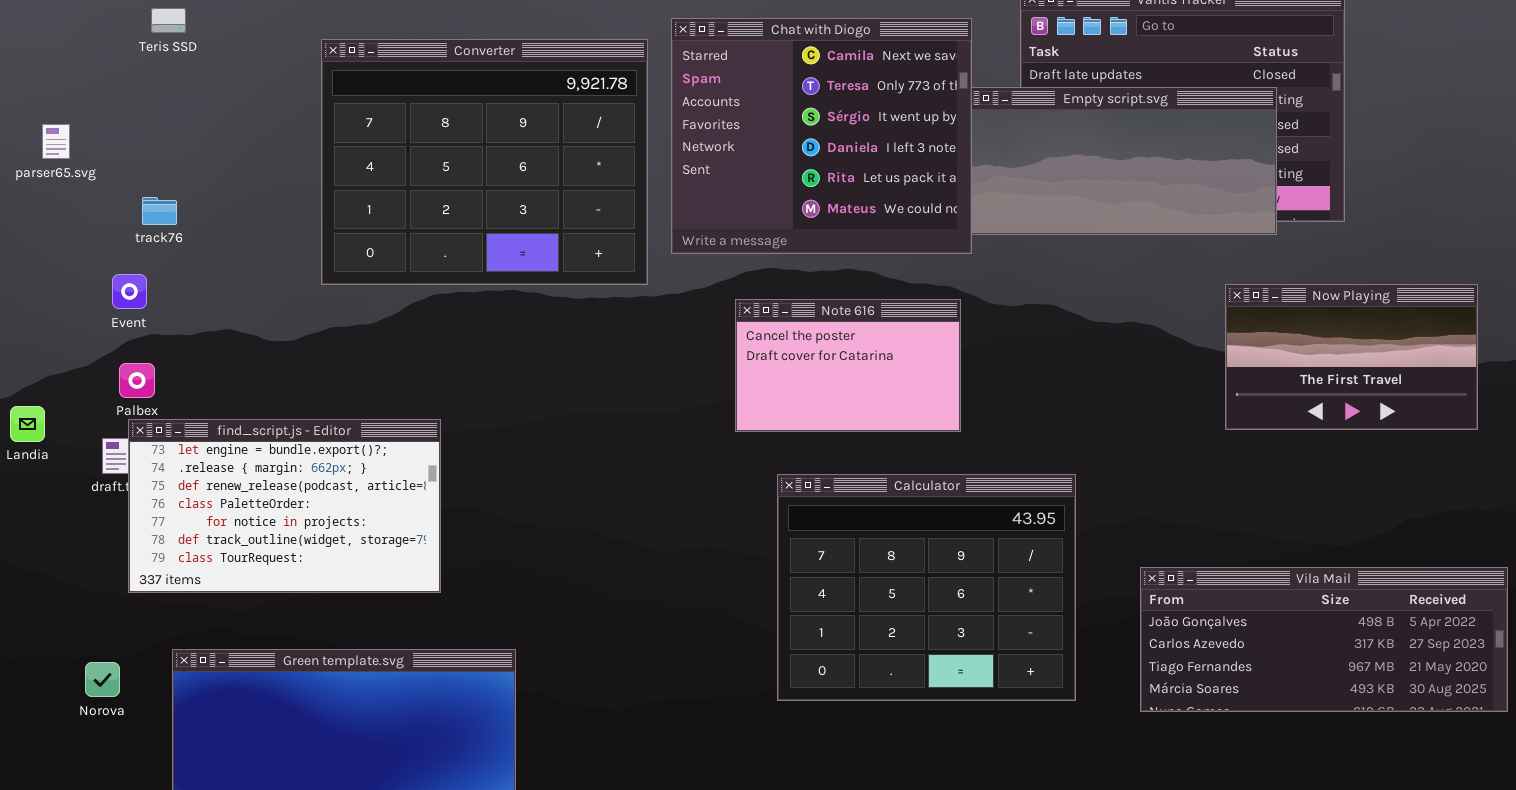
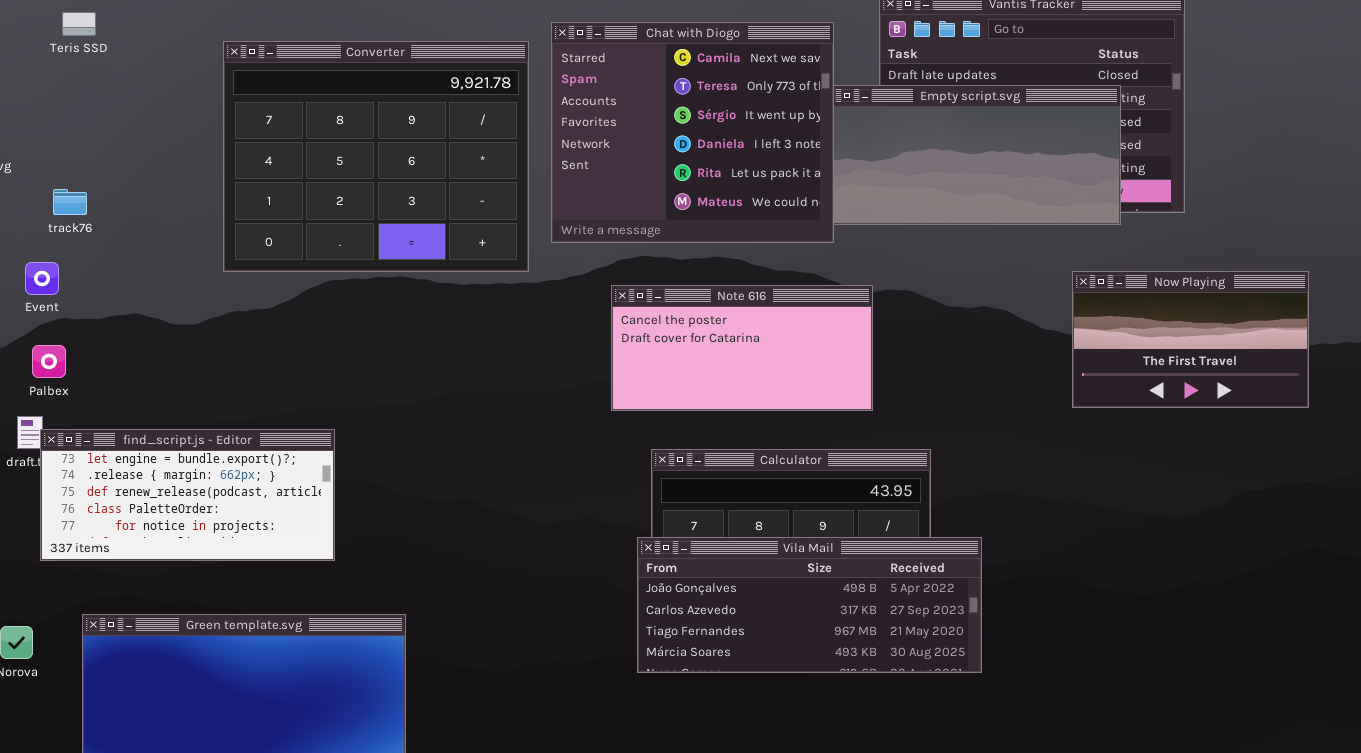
Note 616: [735,299,961,432] -> [611,285,873,411], resized
find_script.js - Editor: [128,419,441,593] -> [40,429,335,561], resized
Vila Mail: [1140,567,1508,712] -> [637,537,982,673], moved

